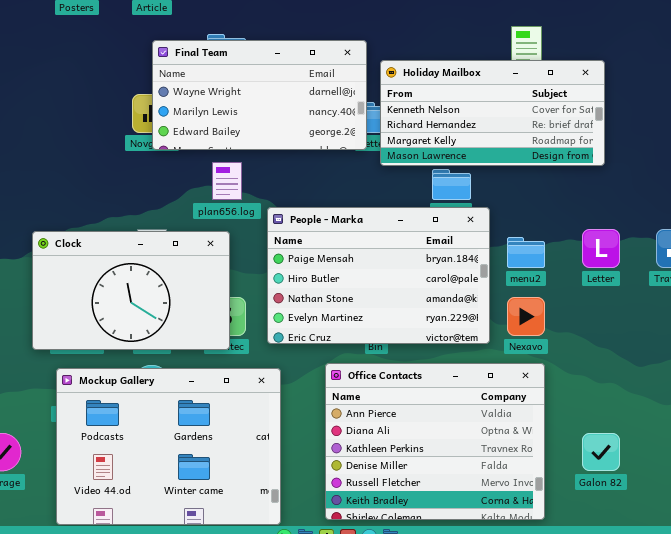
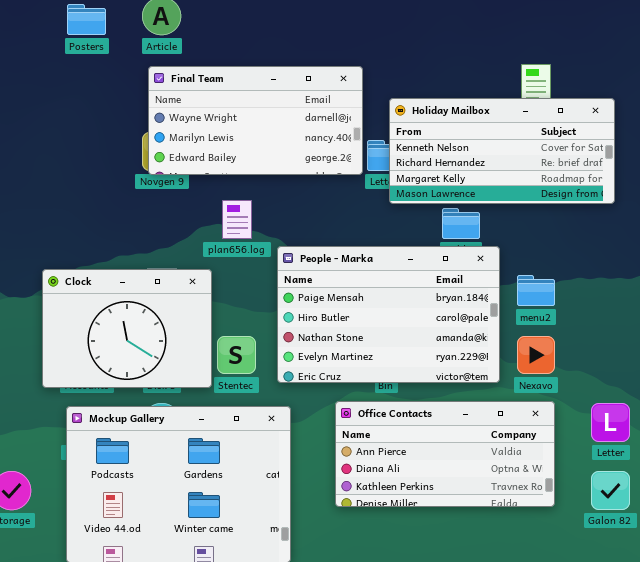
Final Team: [152,40,367,150] -> [148,66,363,175], moved
Letter: [582,229,620,268] -> [591,403,630,442], moved
Clock: [32,231,230,350] -> [42,269,212,388], resized
Office Contacts: [325,363,545,520] -> [335,401,555,507], resized

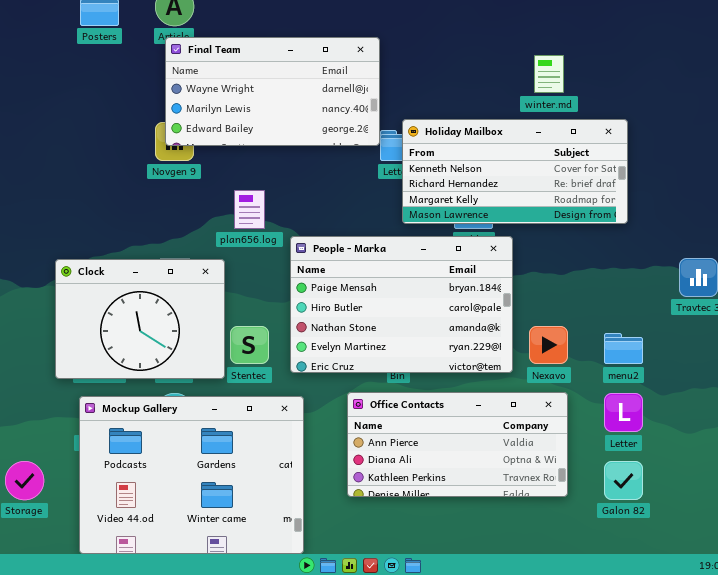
Final Team: [148,66,363,175] -> [165,37,380,146], moved
Holiday Mailbox: [389,98,615,204] -> [402,119,628,224], moved
menu2: [517,275,555,306] -> [604,333,643,364], moved

